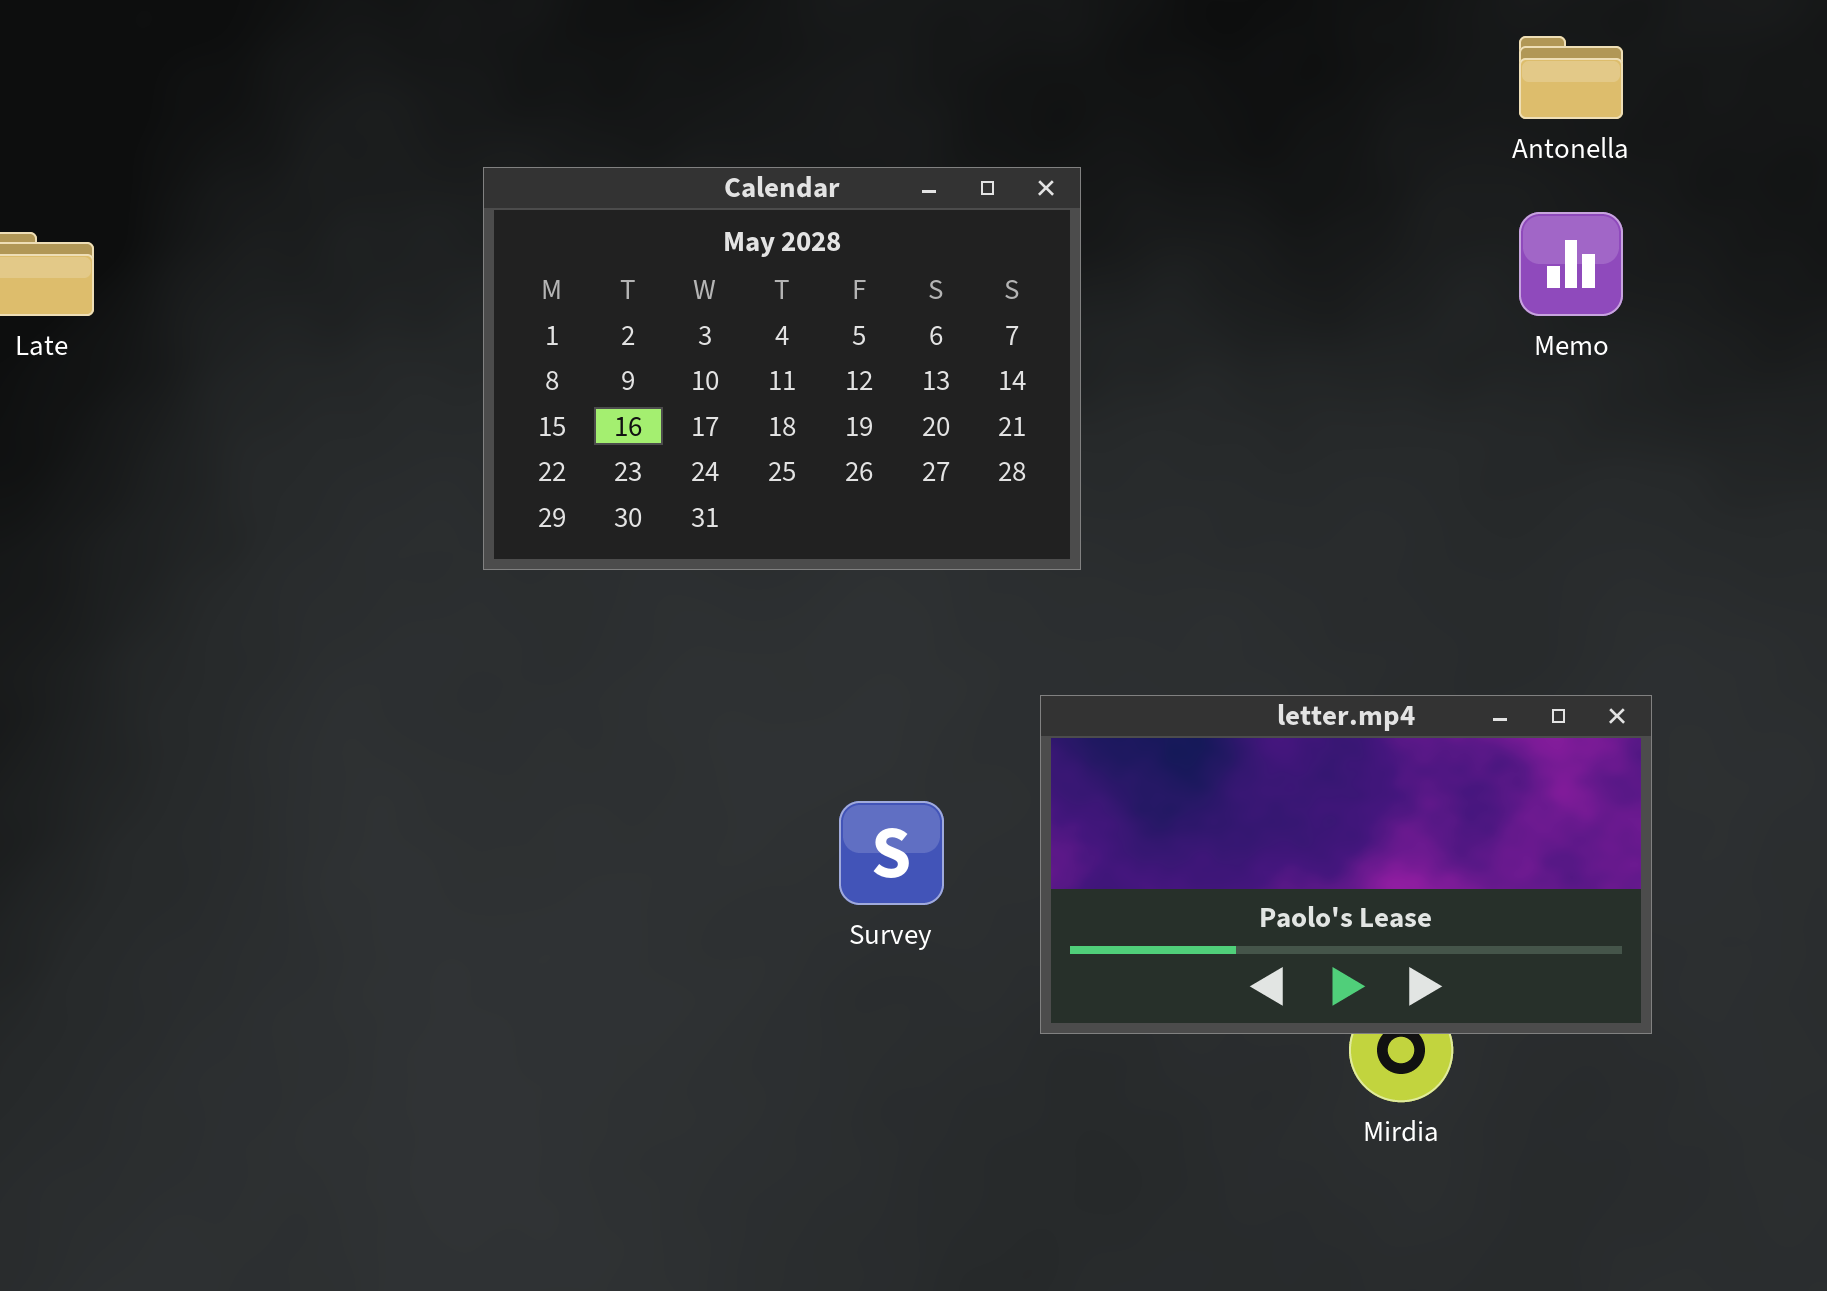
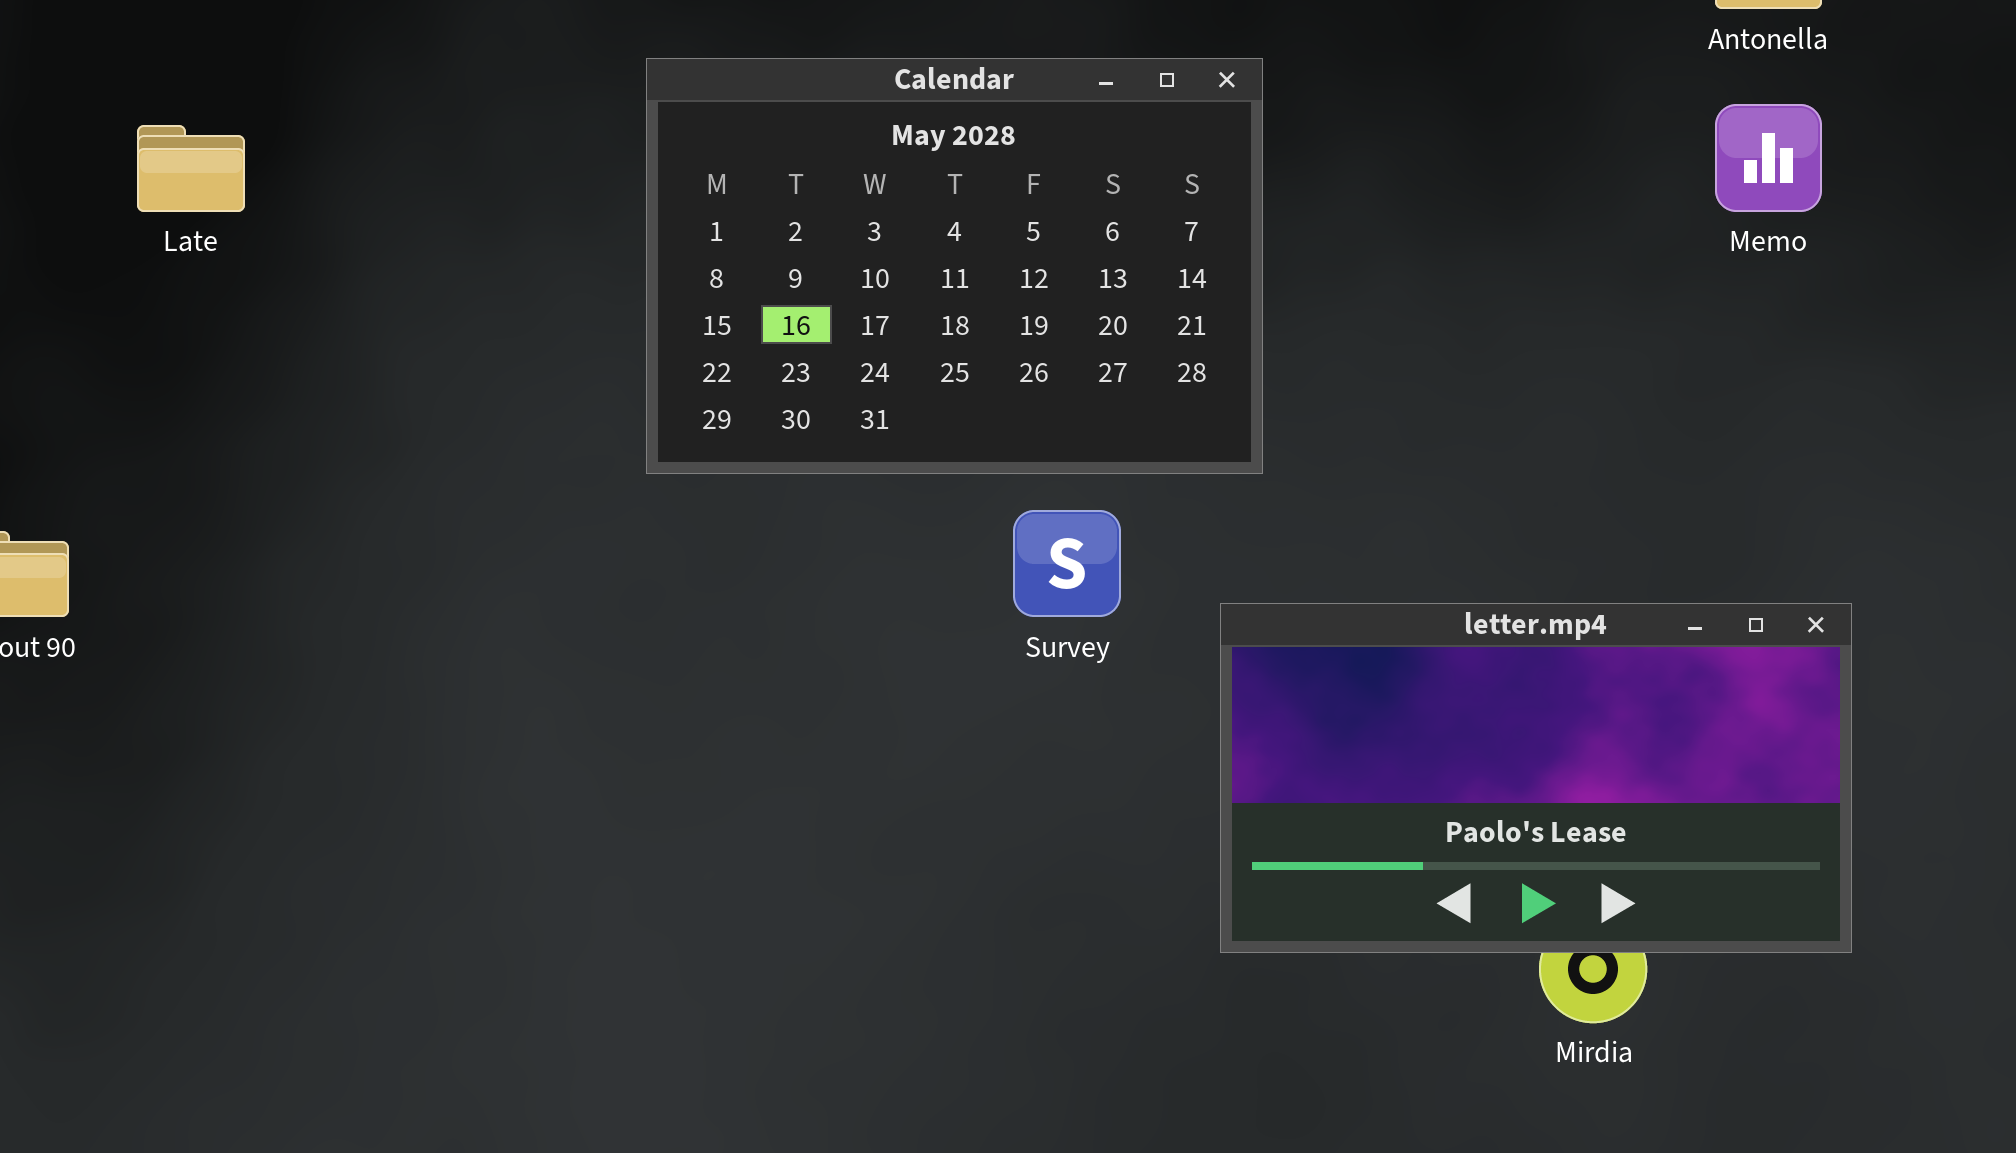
Survey: [839,801,944,905] -> [1013,510,1121,617], moved

